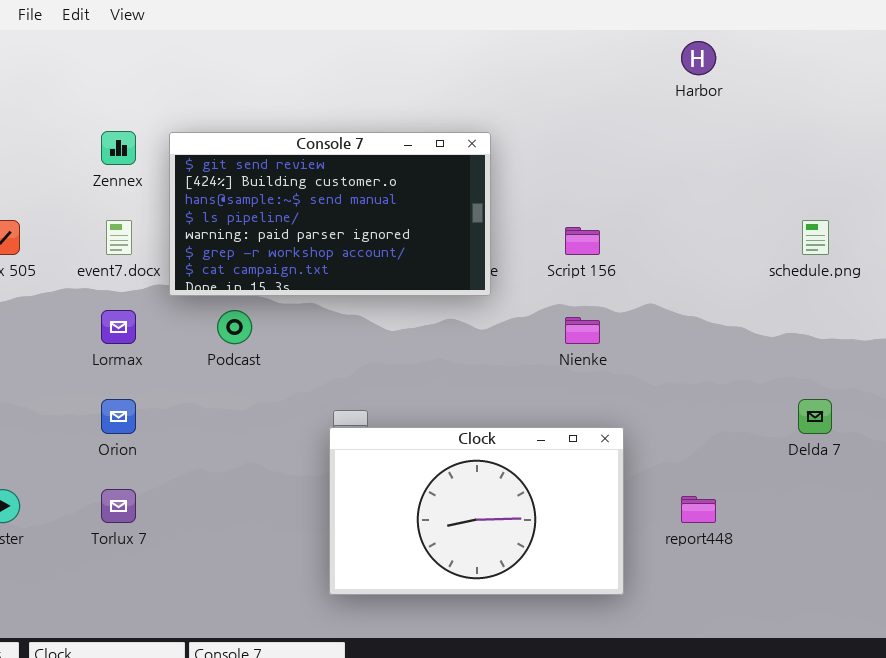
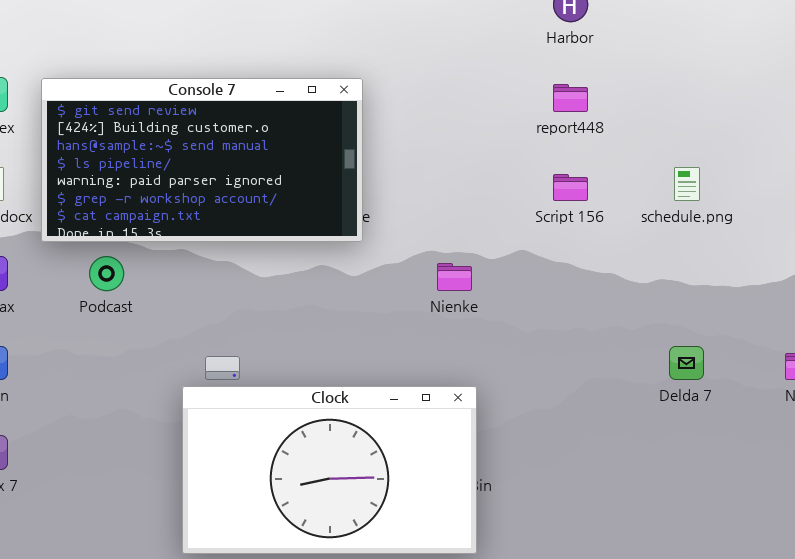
Script 156: [565,227,600,255] -> [553,174,588,201], moved
Clock: [329,427,624,595] -> [182,386,477,554], moved
report448: [681,496,716,523] -> [553,84,588,112], moved

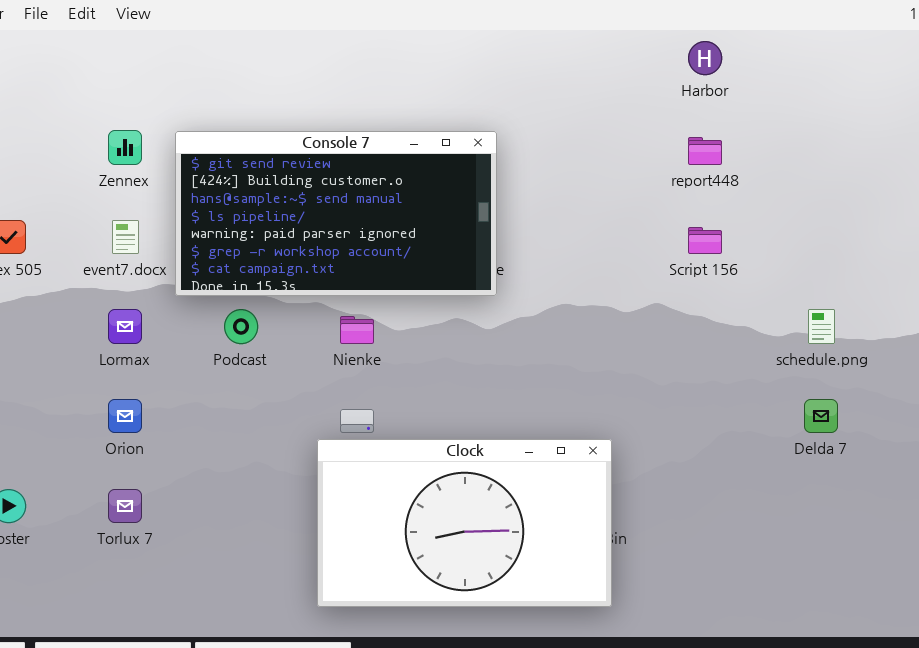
schedule.png: [674,167,700,201] -> [808,309,835,344], moved
Nienke: [437,263,472,291] -> [340,316,374,344], moved

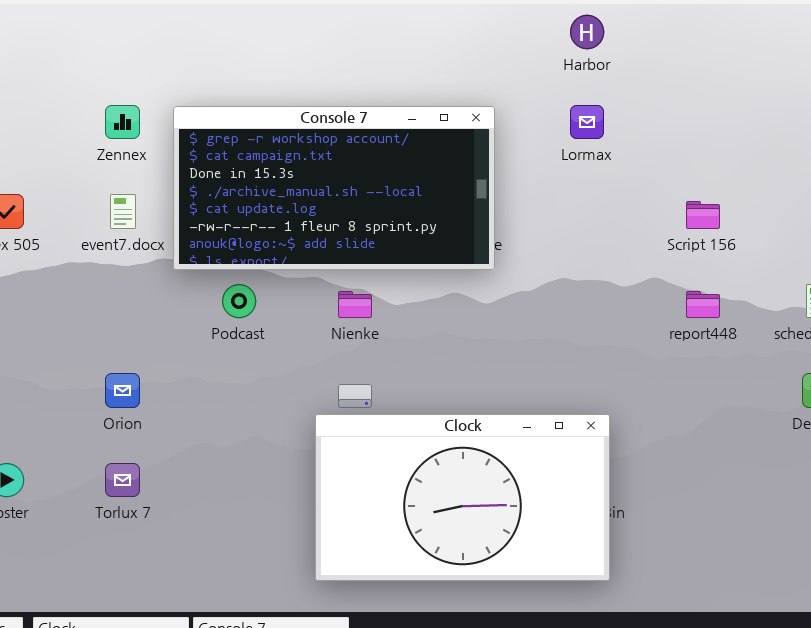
Harbor: [688,41,722,75] -> [570,15,604,49], moved
Console 7: [175,131,497,296] -> [173,106,495,270], scrolled down 5 rows
report448: [688,137,722,165] -> [686,291,720,318], moved
Lormax: [108,309,142,344] -> [570,105,604,139], moved

